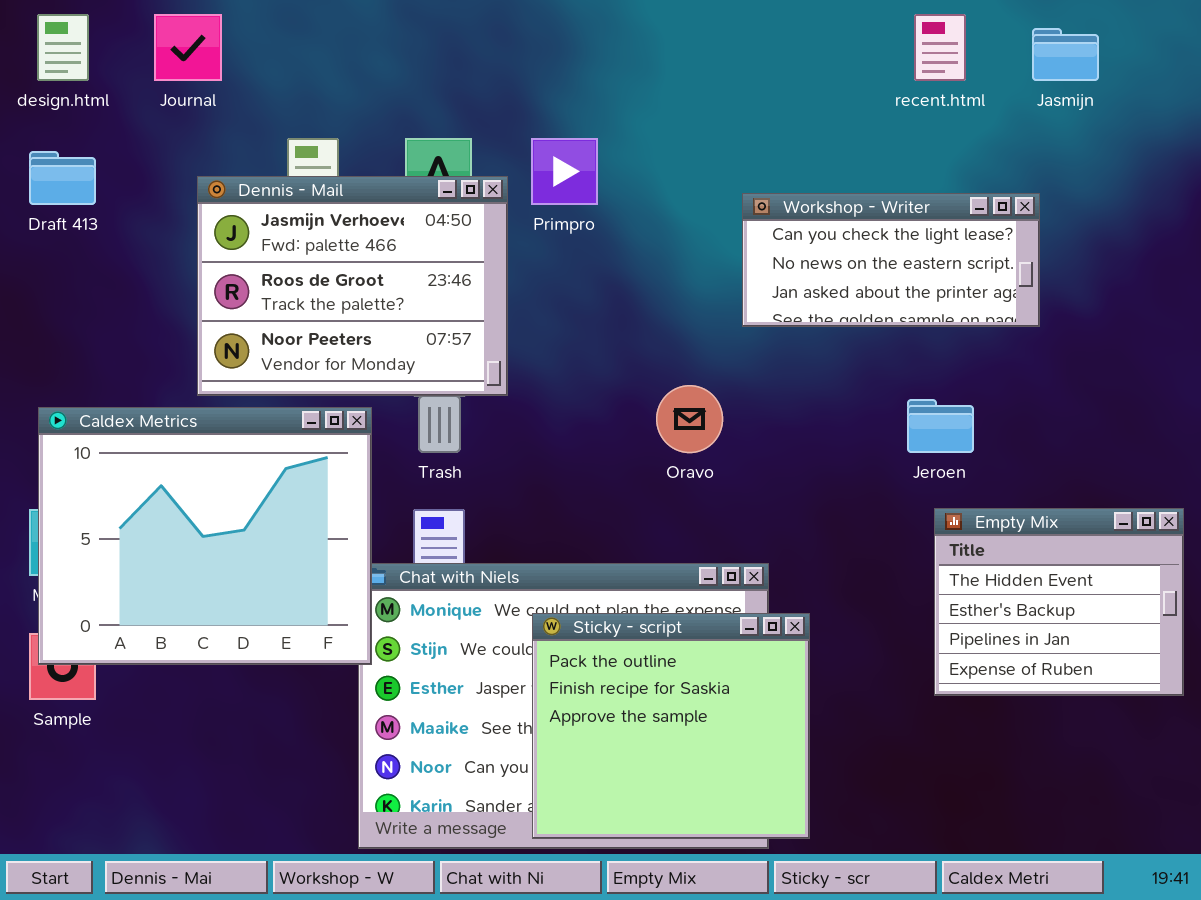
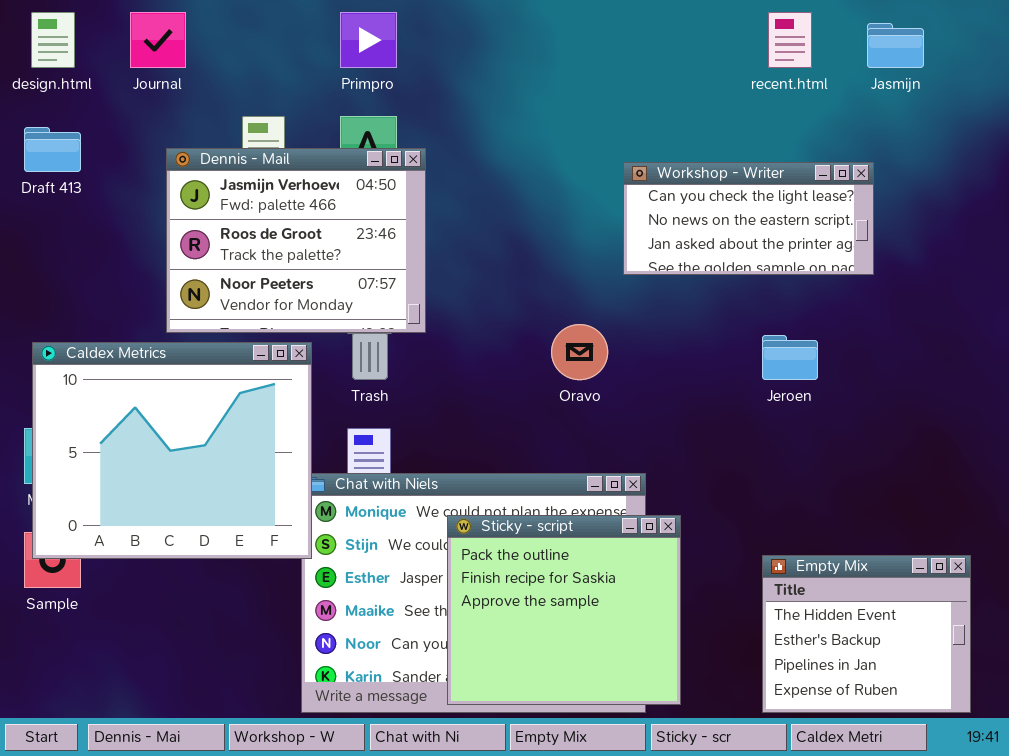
Primpro: [531,138,598,205] -> [340,12,397,68], moved
Empty Mix: [934,508,1184,696] -> [762,555,971,713], moved

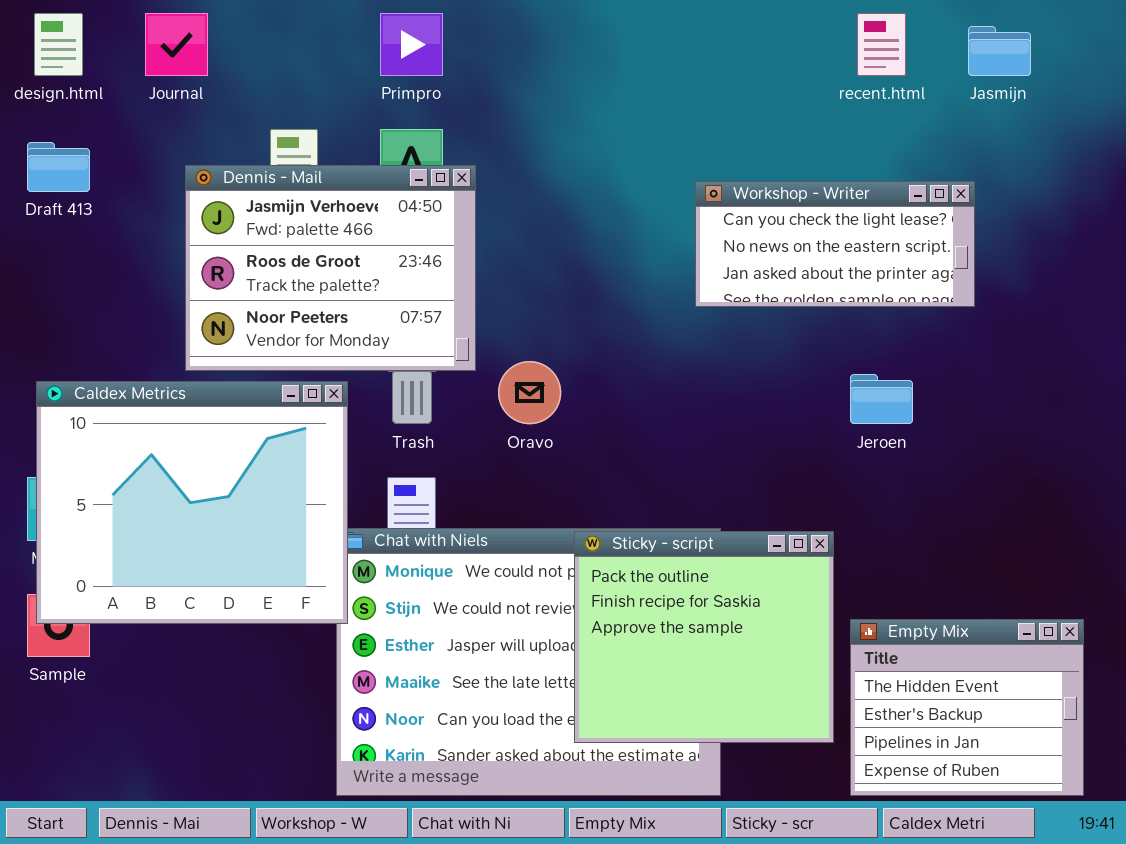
Oravo: [551,324,608,380] -> [498,361,561,424], moved
Sticky - script: [447,515,681,705] -> [574,531,834,743], moved

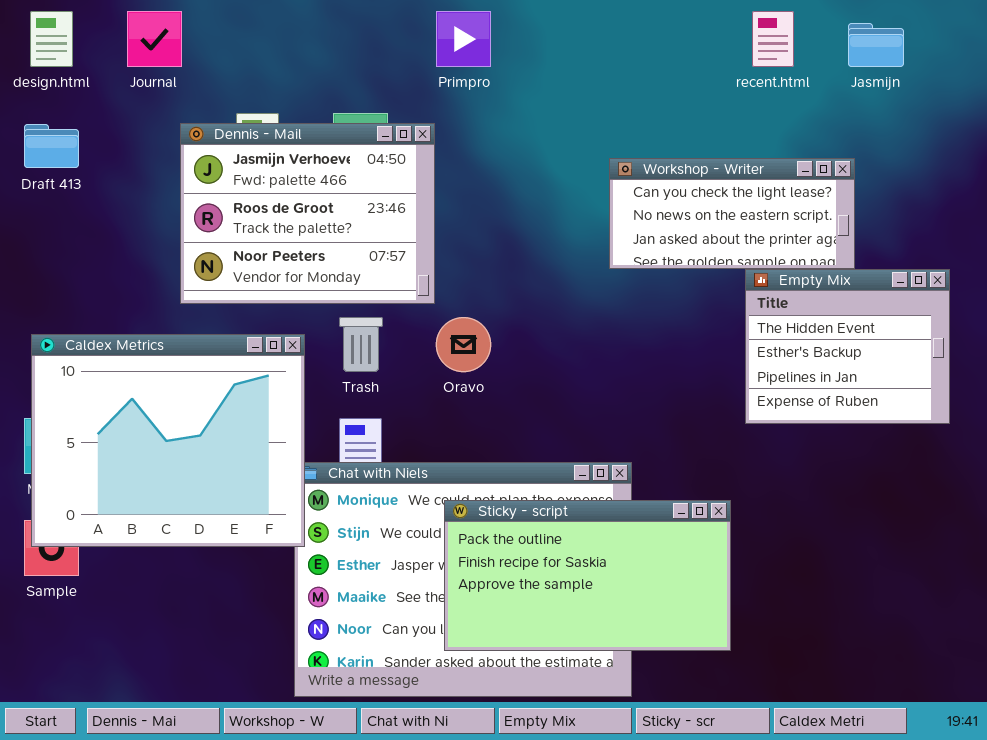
Primpro: [380,13,443,76] -> [436,11,491,67], moved
Dennis - Mail: [185,165,476,371] -> [180,123,435,304], moved
Sticky - script: [574,531,834,743] -> [444,500,731,651], resized
Empty Mix: [850,619,1084,796] -> [745,269,950,424], moved

